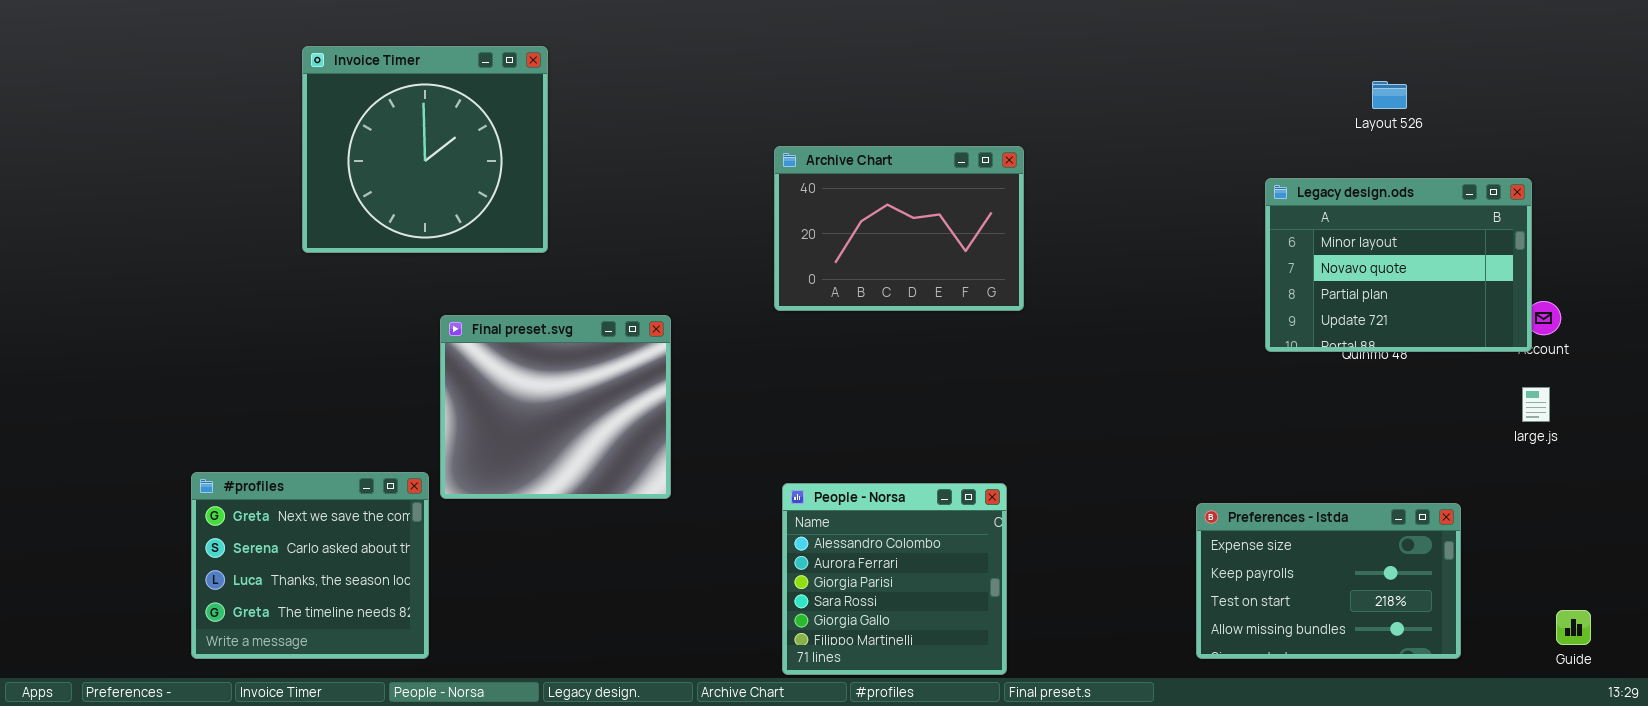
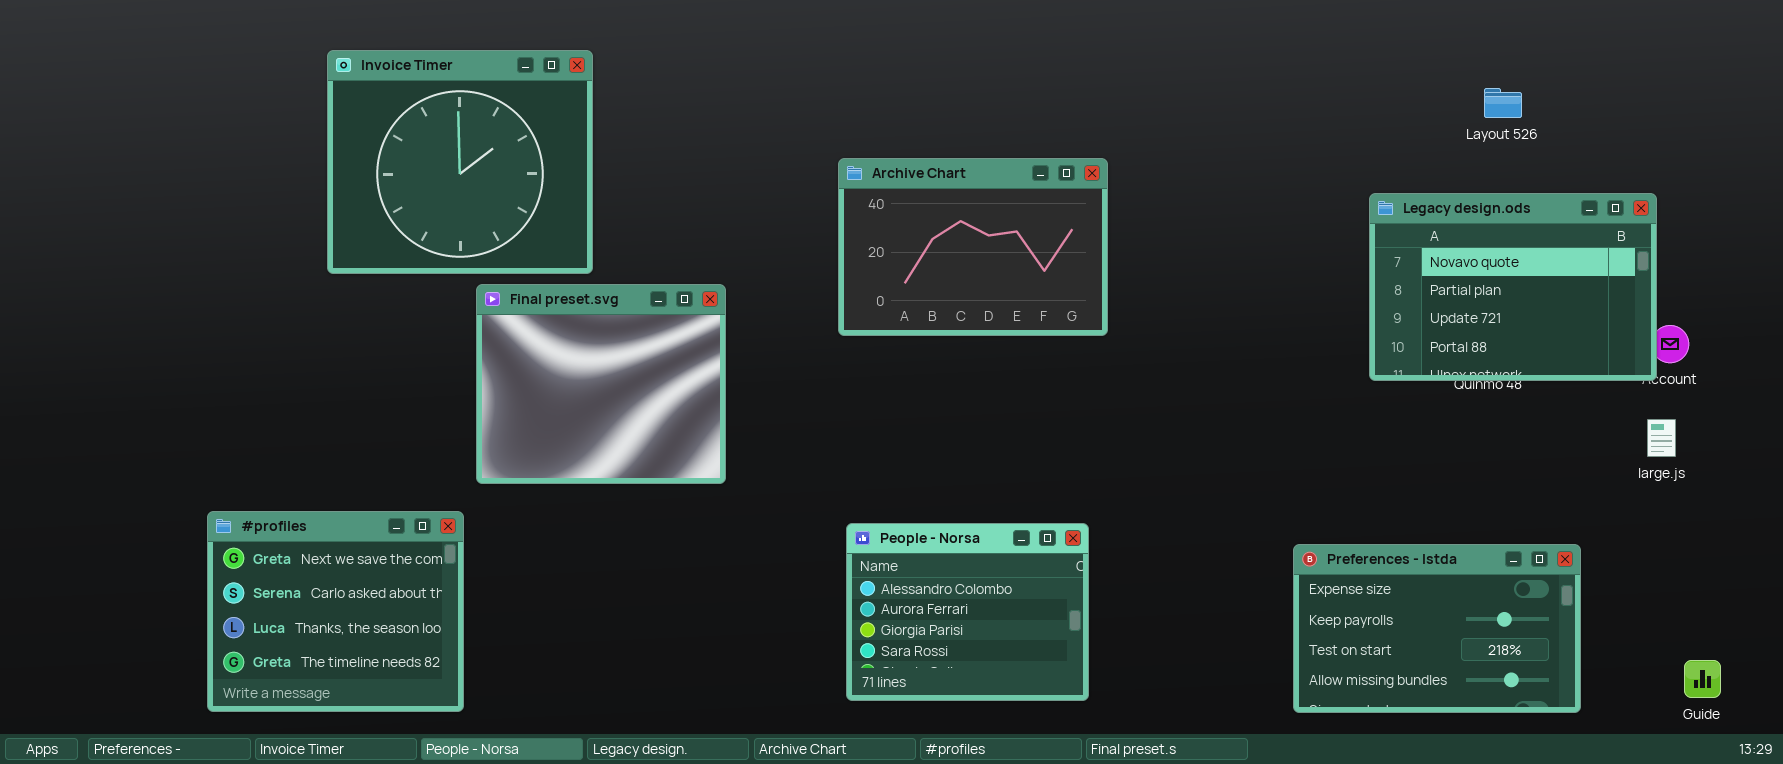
Legacy design.ods: [1265,178,1532,352] -> [1369,193,1657,381], scrolled down 1 row
Final preset.svg: [440,315,671,499] -> [476,284,726,484], moved
People - Norsa: [782,483,1007,675] -> [846,523,1089,701], resized

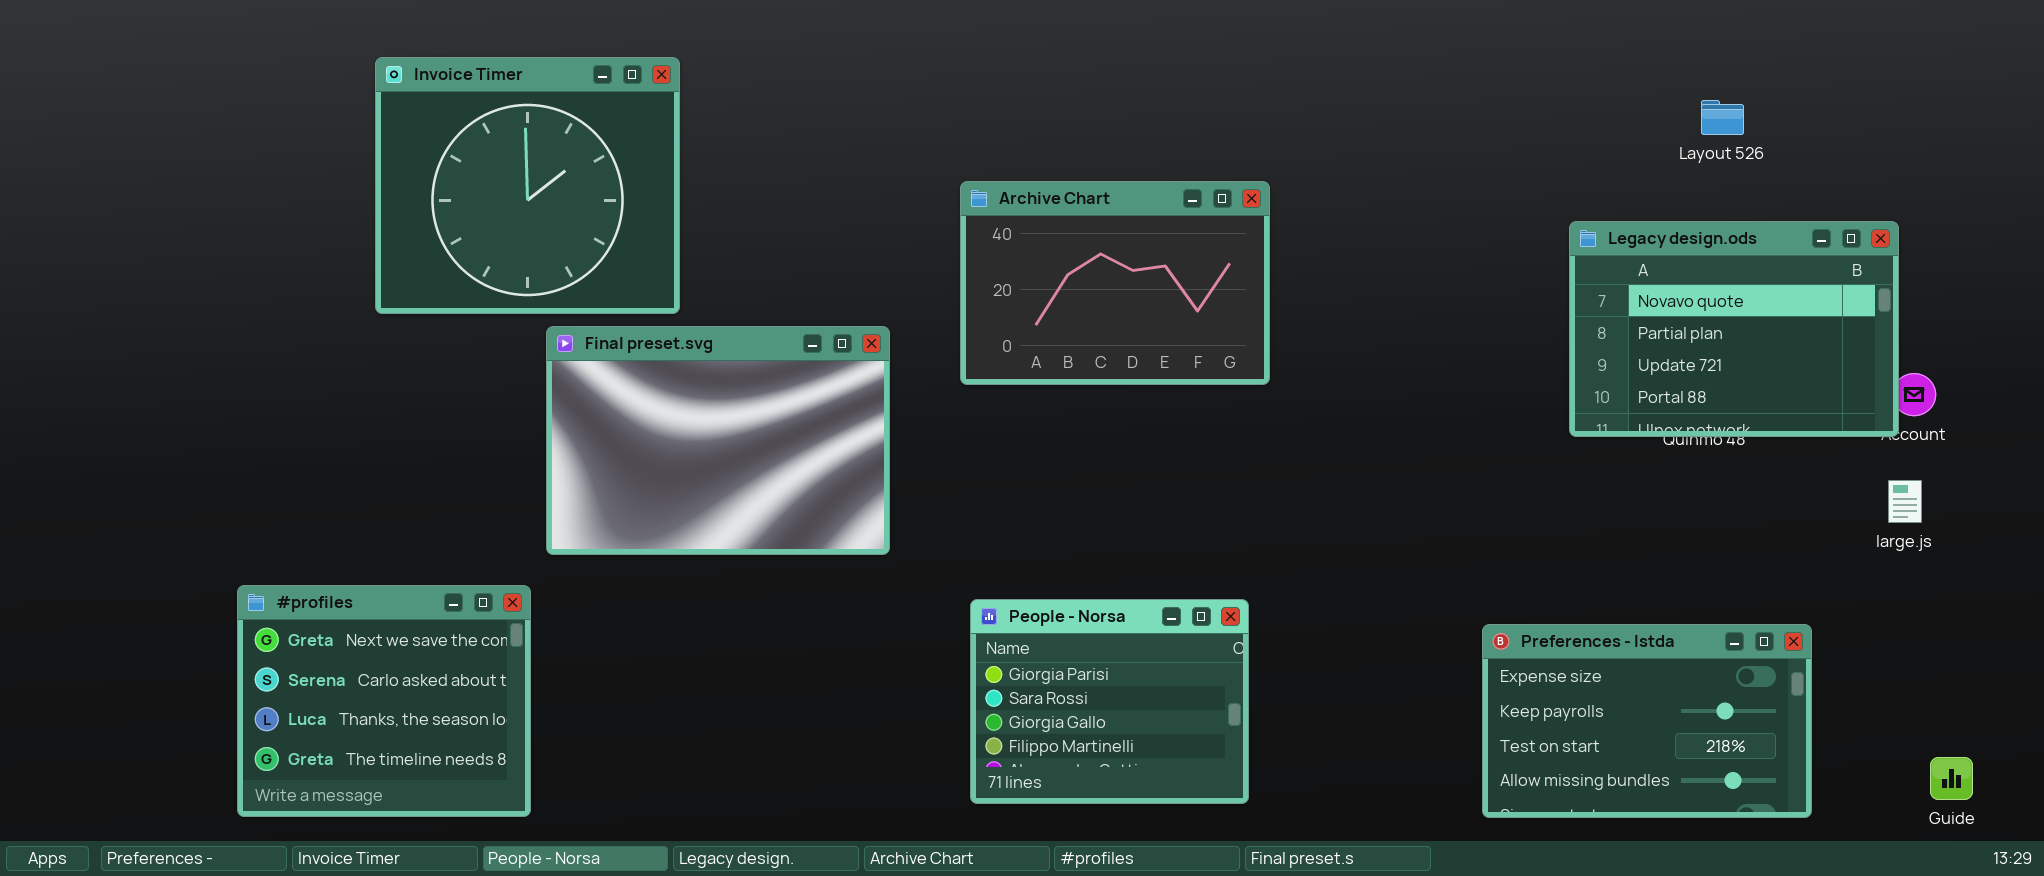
Final preset.svg: [476,284,726,484] -> [546,326,890,555], resized
People - Norsa: [846,523,1089,701] -> [970,599,1249,804], scrolled down 2 rows

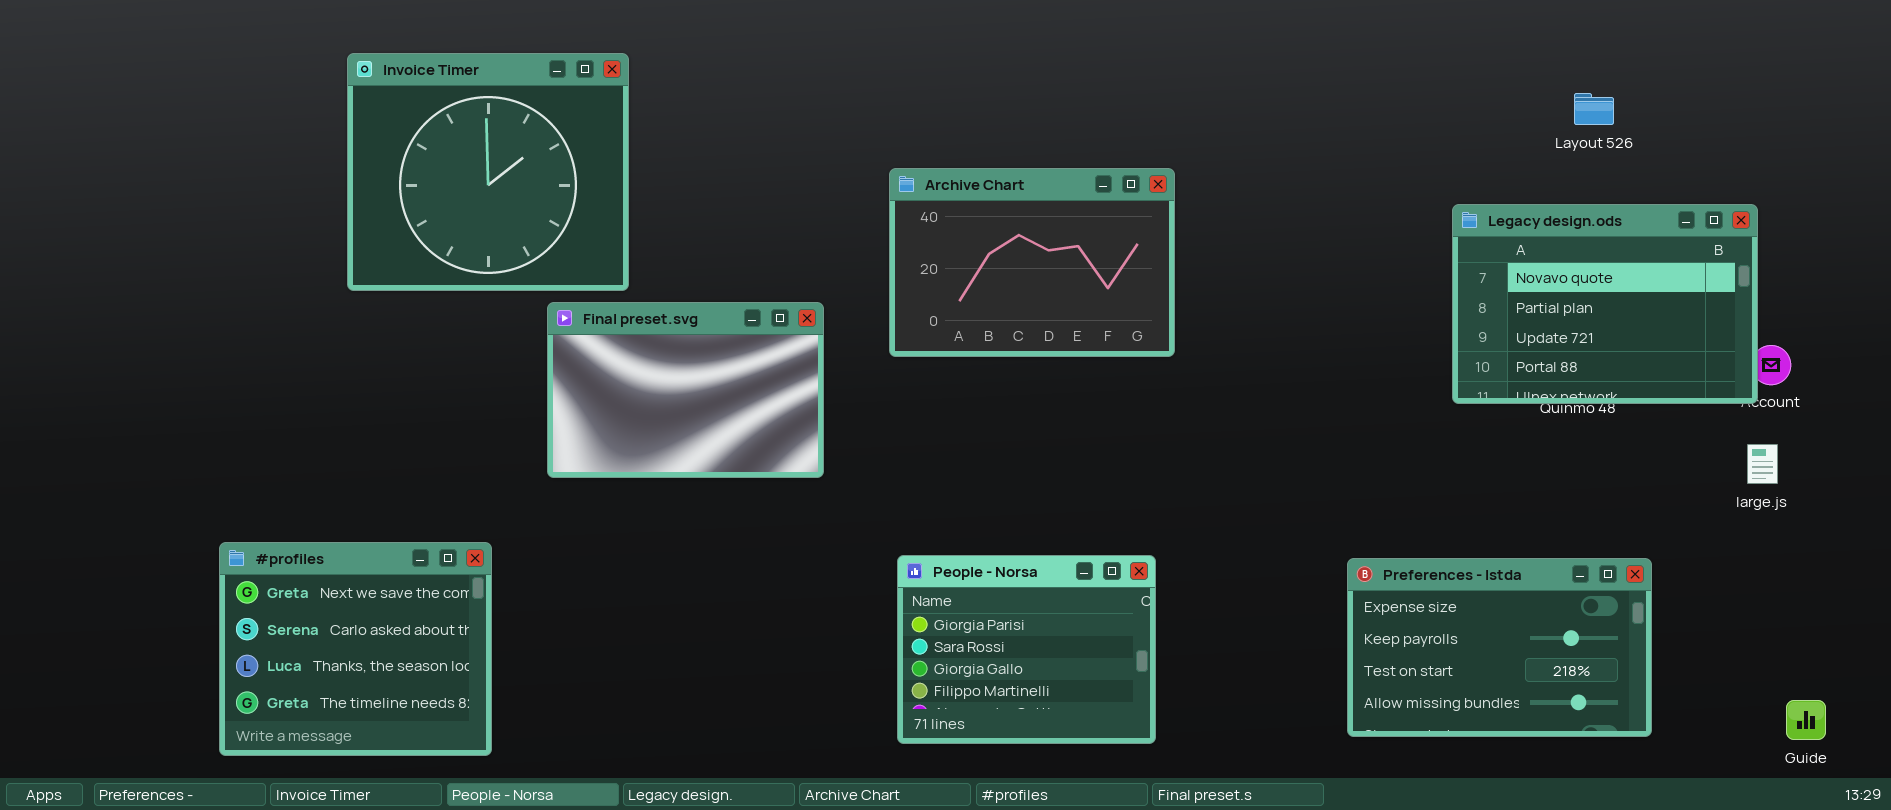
Final preset.svg: [546,326,890,555] -> [547,302,824,478], resized
Preferences - Istda: [1482,624,1812,818] -> [1347,558,1652,737], moved

